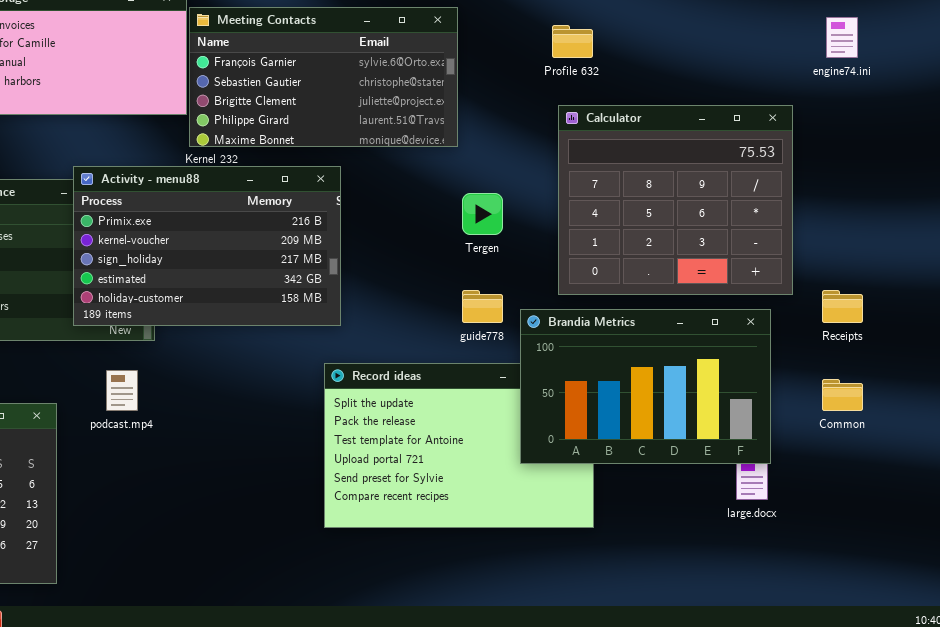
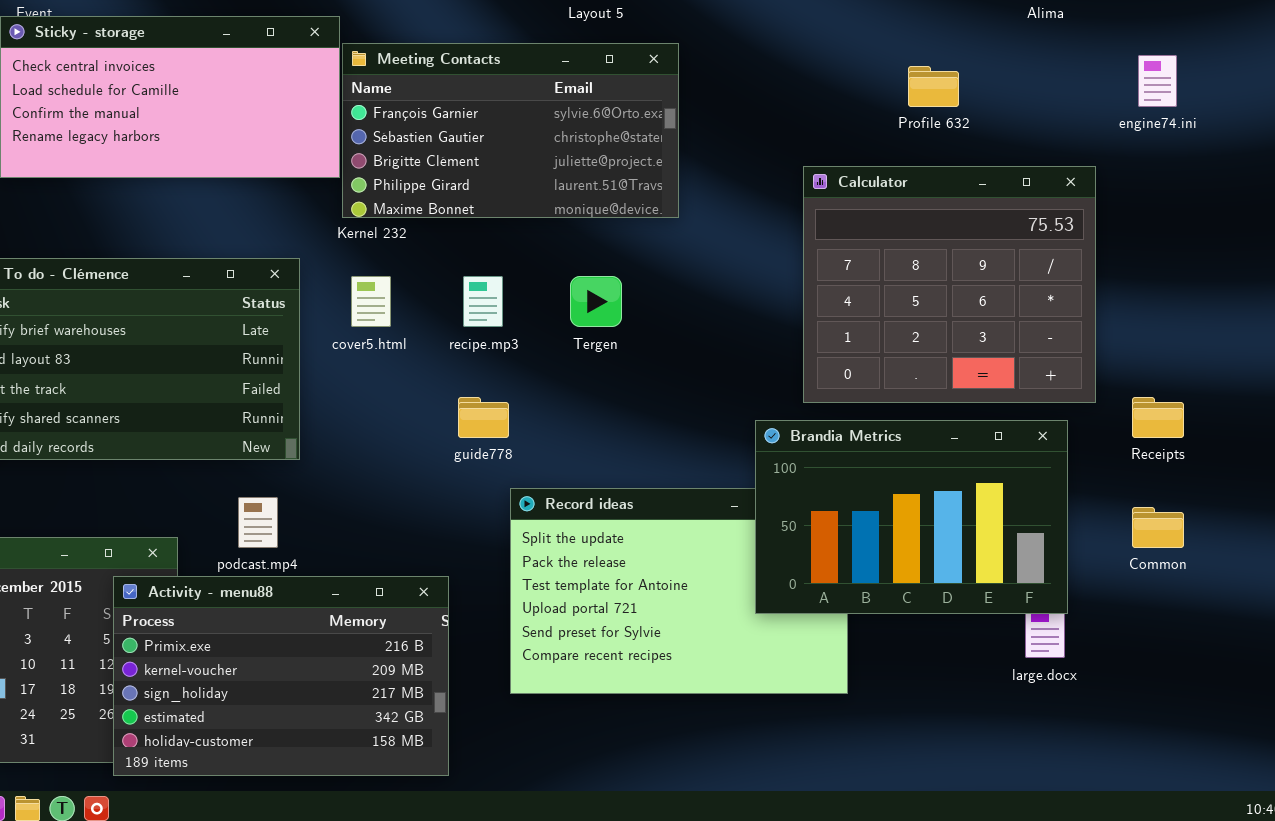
Profile 632: [552,25,593,58] -> [908,66,959,107], moved
Activity - menu88: [73,166,341,326] -> [113,576,449,776], moved
Tergen: [462,193,503,235] -> [570,276,622,327], moved
guide778: [462,290,503,323] -> [458,397,509,438], moved

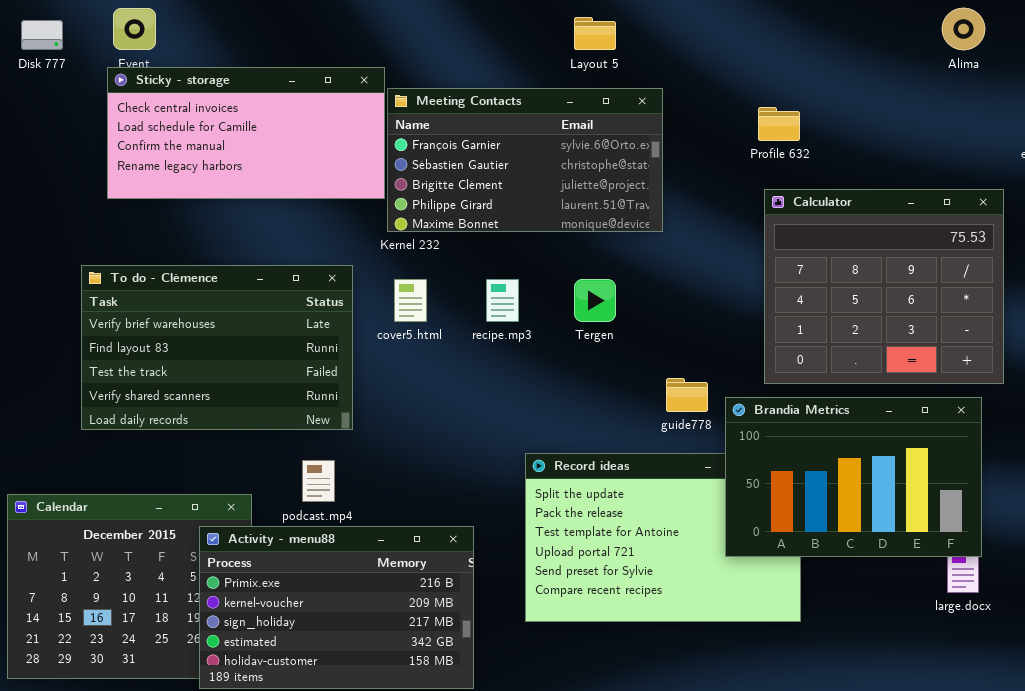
Profile 632: [908,66,959,107] -> [758,107,800,141], moved
guide778: [458,397,509,438] -> [666,378,708,412], moved

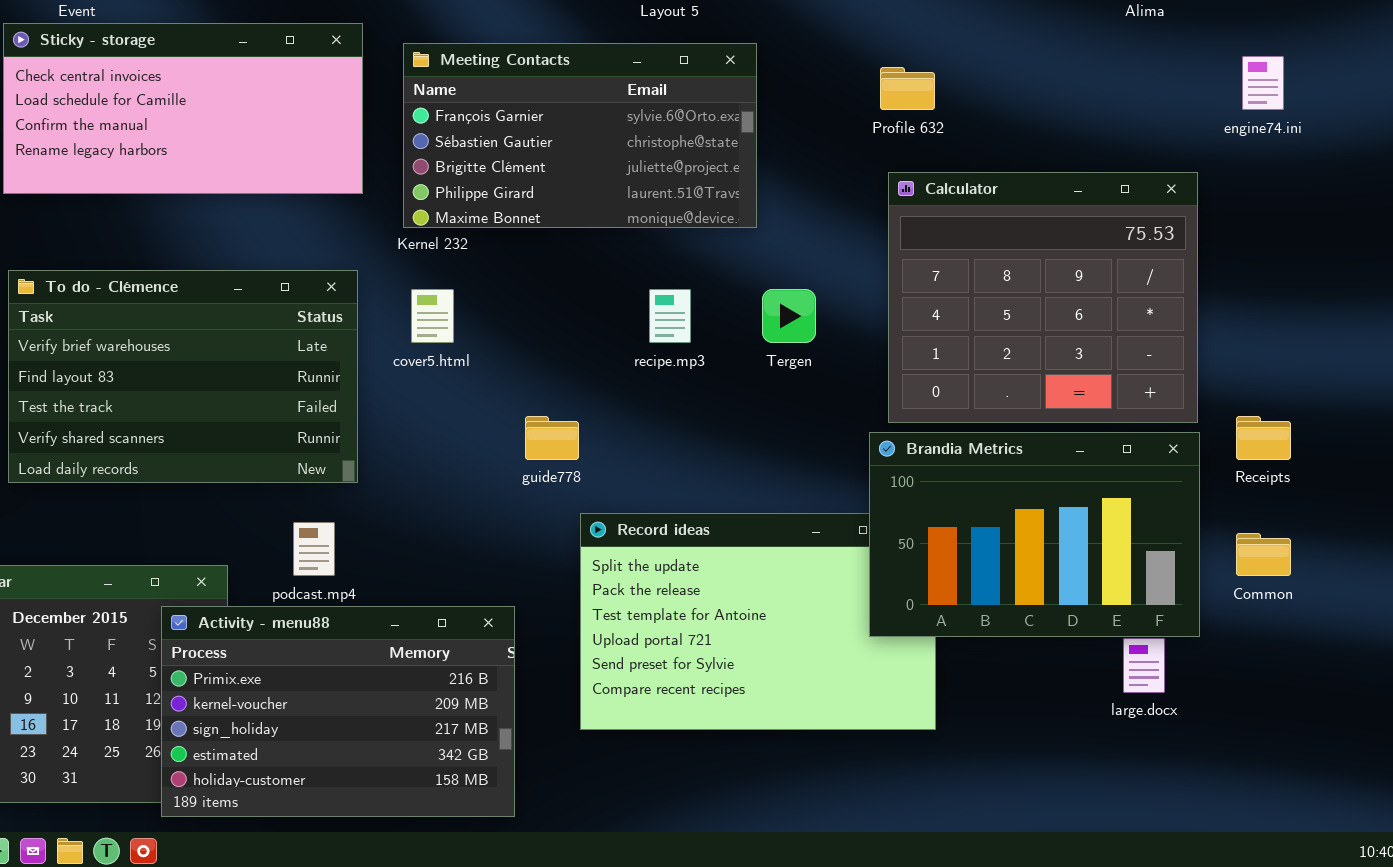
Sticky - storage: [107,67,385,199] -> [3,23,363,194], moved
recipe.mp3: [486,279,519,322] -> [649,289,691,343], moved
Tergen: [574,279,616,322] -> [762,289,816,343], moved
guide778: [666,378,708,412] -> [525,416,579,460], moved
Brandia Metrics: [725,397,982,557] -> [869,432,1200,637], moved

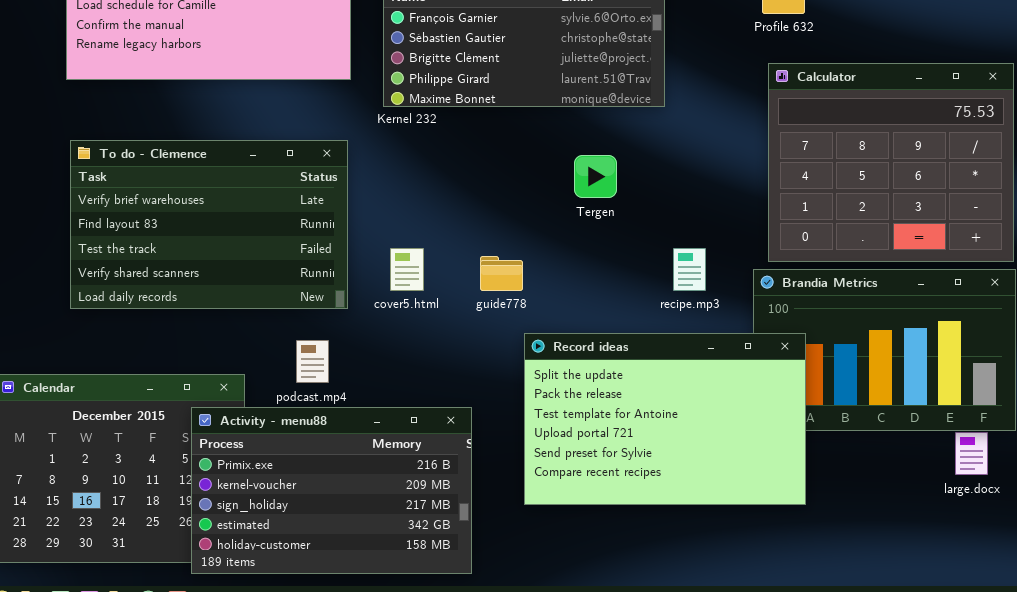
cover5.html: [411,289,454,343] -> [390,248,424,291], moved
recipe.mp3: [649,289,691,343] -> [673,248,706,291], moved
Tergen: [762,289,816,343] -> [574,155,617,198], moved
Record ideas: [580,513,936,730] -> [524,333,806,505], raised

